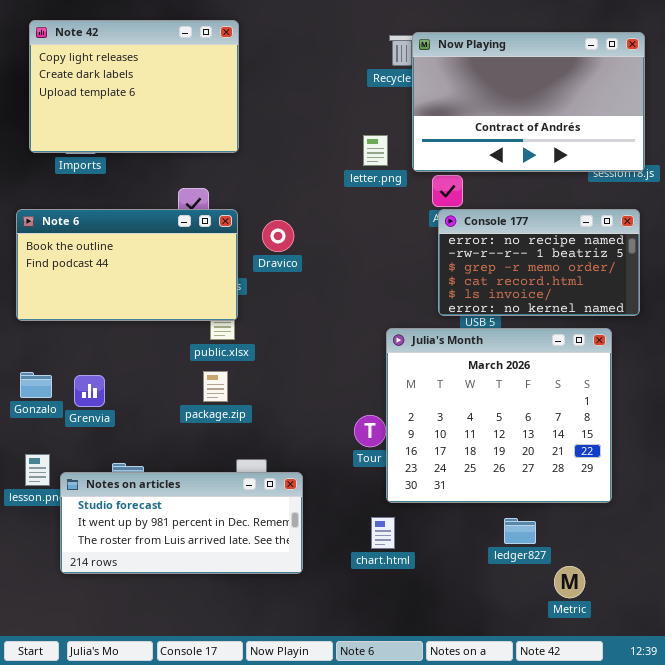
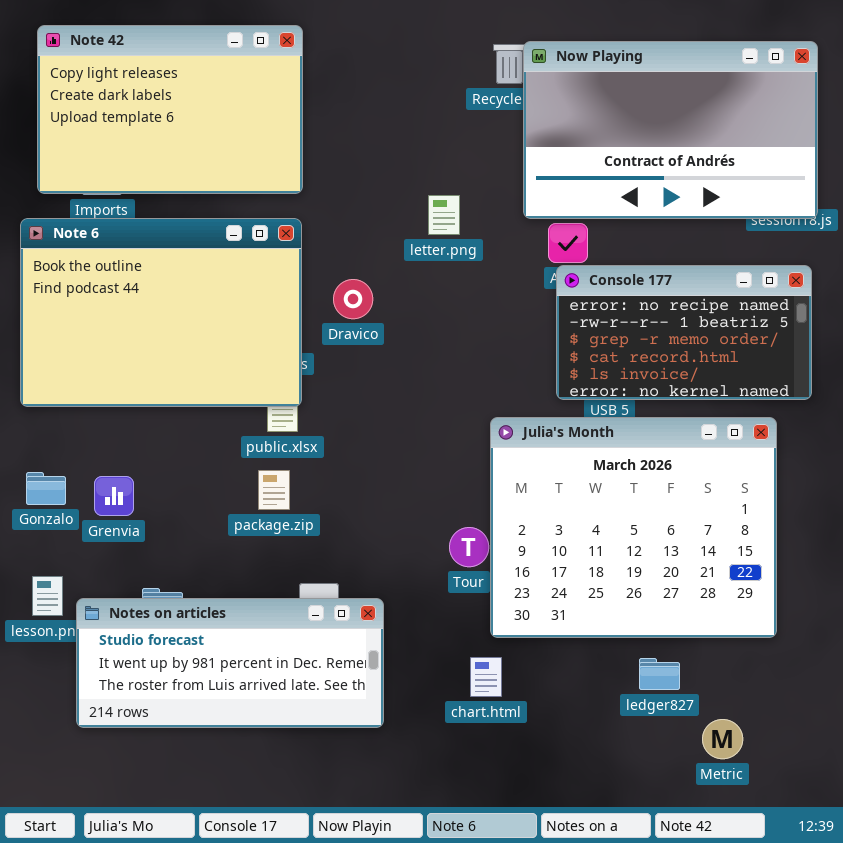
letter.png: [363,135,388,166] -> [428,195,460,235], moved
Note 6: [16,209,238,321] -> [20,218,302,407], resized

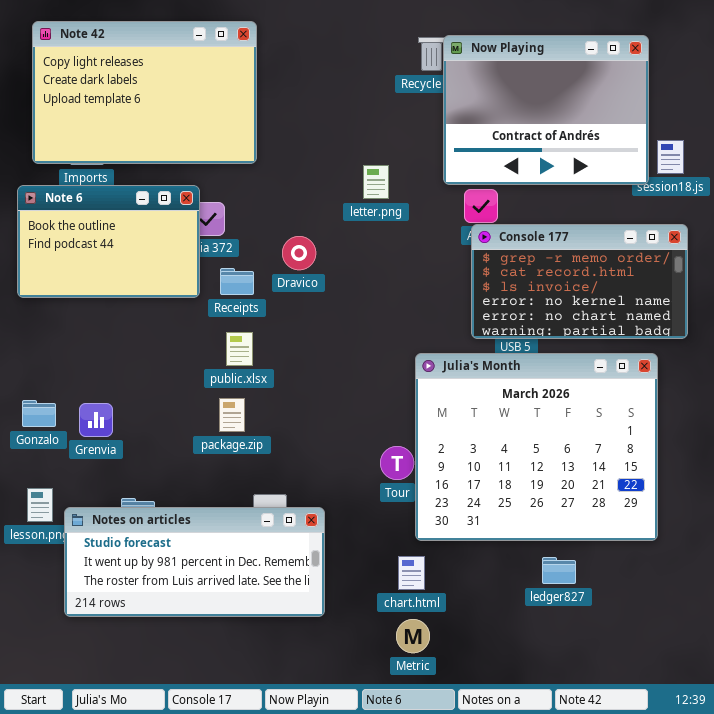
Now Playing: [523,41,818,219] -> [443,35,649,185], resized
Note 6: [20,218,302,407] -> [17,185,200,298], resized
Console 177: [556,265,812,400] -> [471,224,688,339], scrolled down 2 rows
Metric: [702,719,743,759] -> [396,619,430,653], moved

